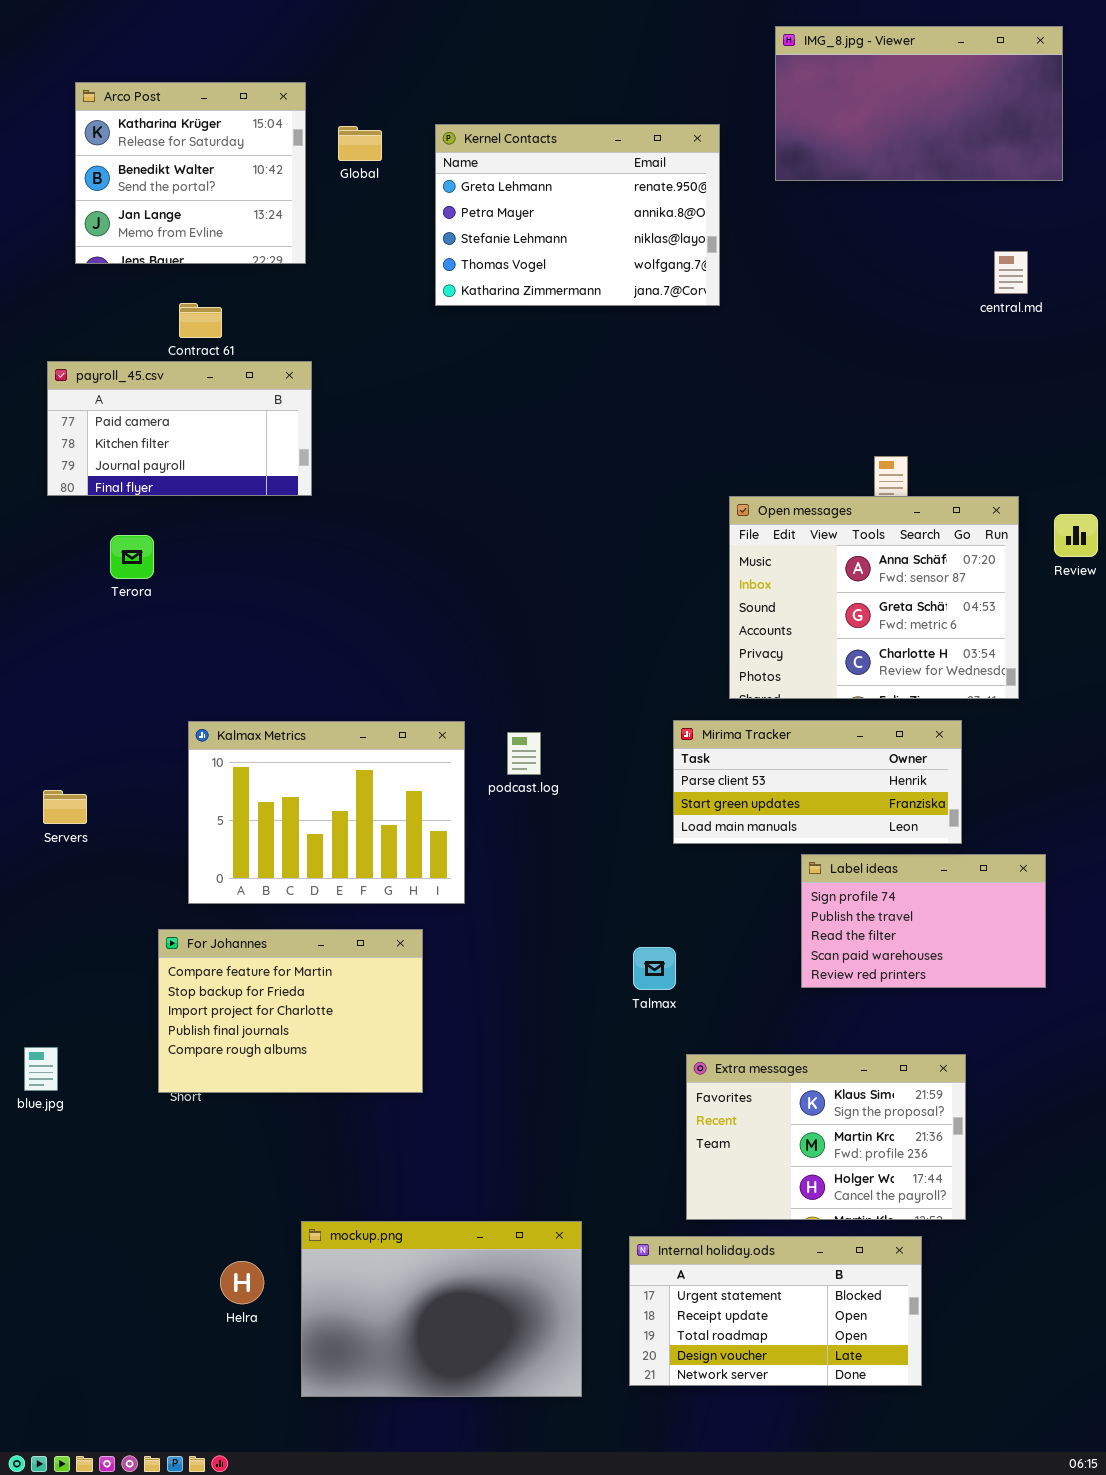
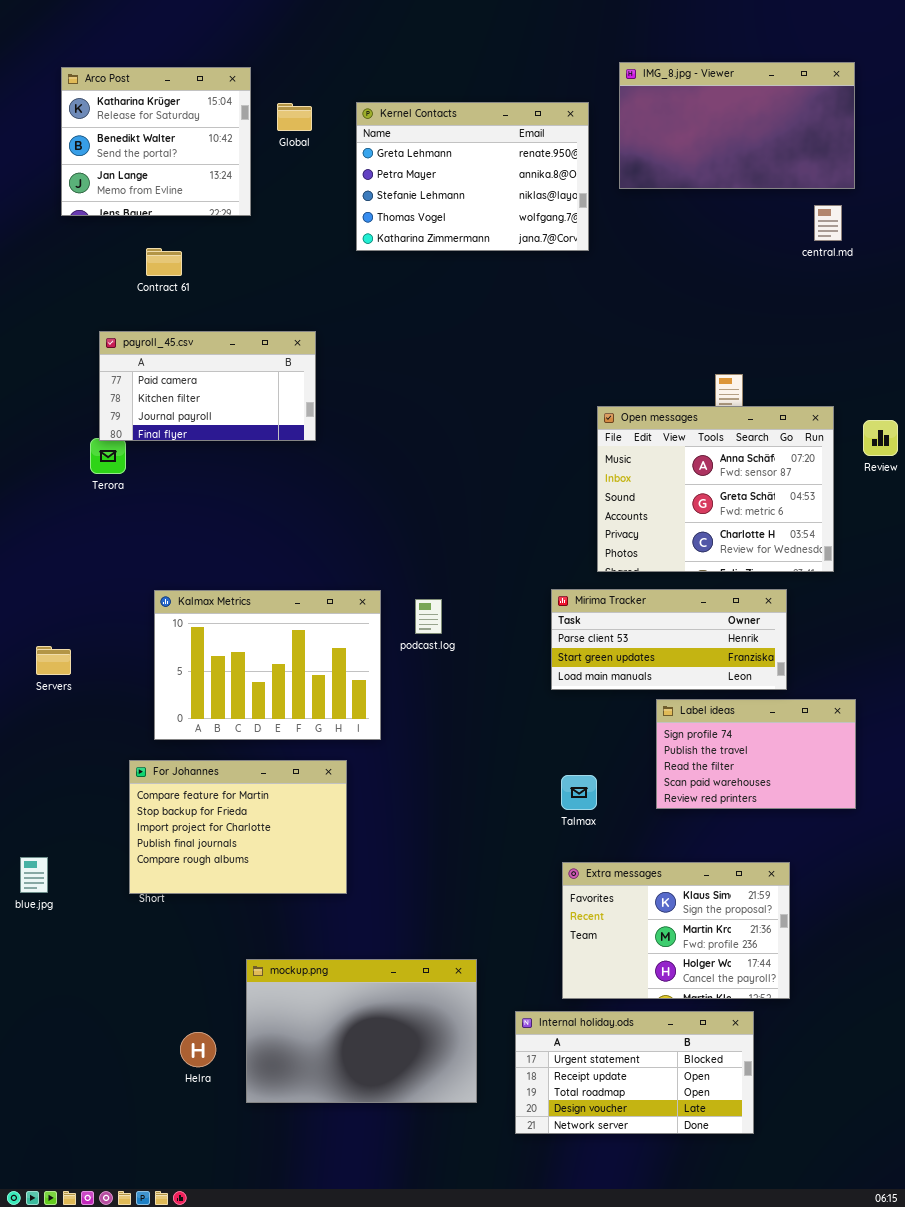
IMG_8.jpg - Viewer: [775,26,1063,181] -> [619,62,855,189], moved
payroll_45.csv: [47,361,312,496] -> [99,331,316,441], moved
Talmax: [633,947,676,990] -> [561,775,597,810], moved
mockup.png: [301,1221,582,1397] -> [246,959,477,1103], moved

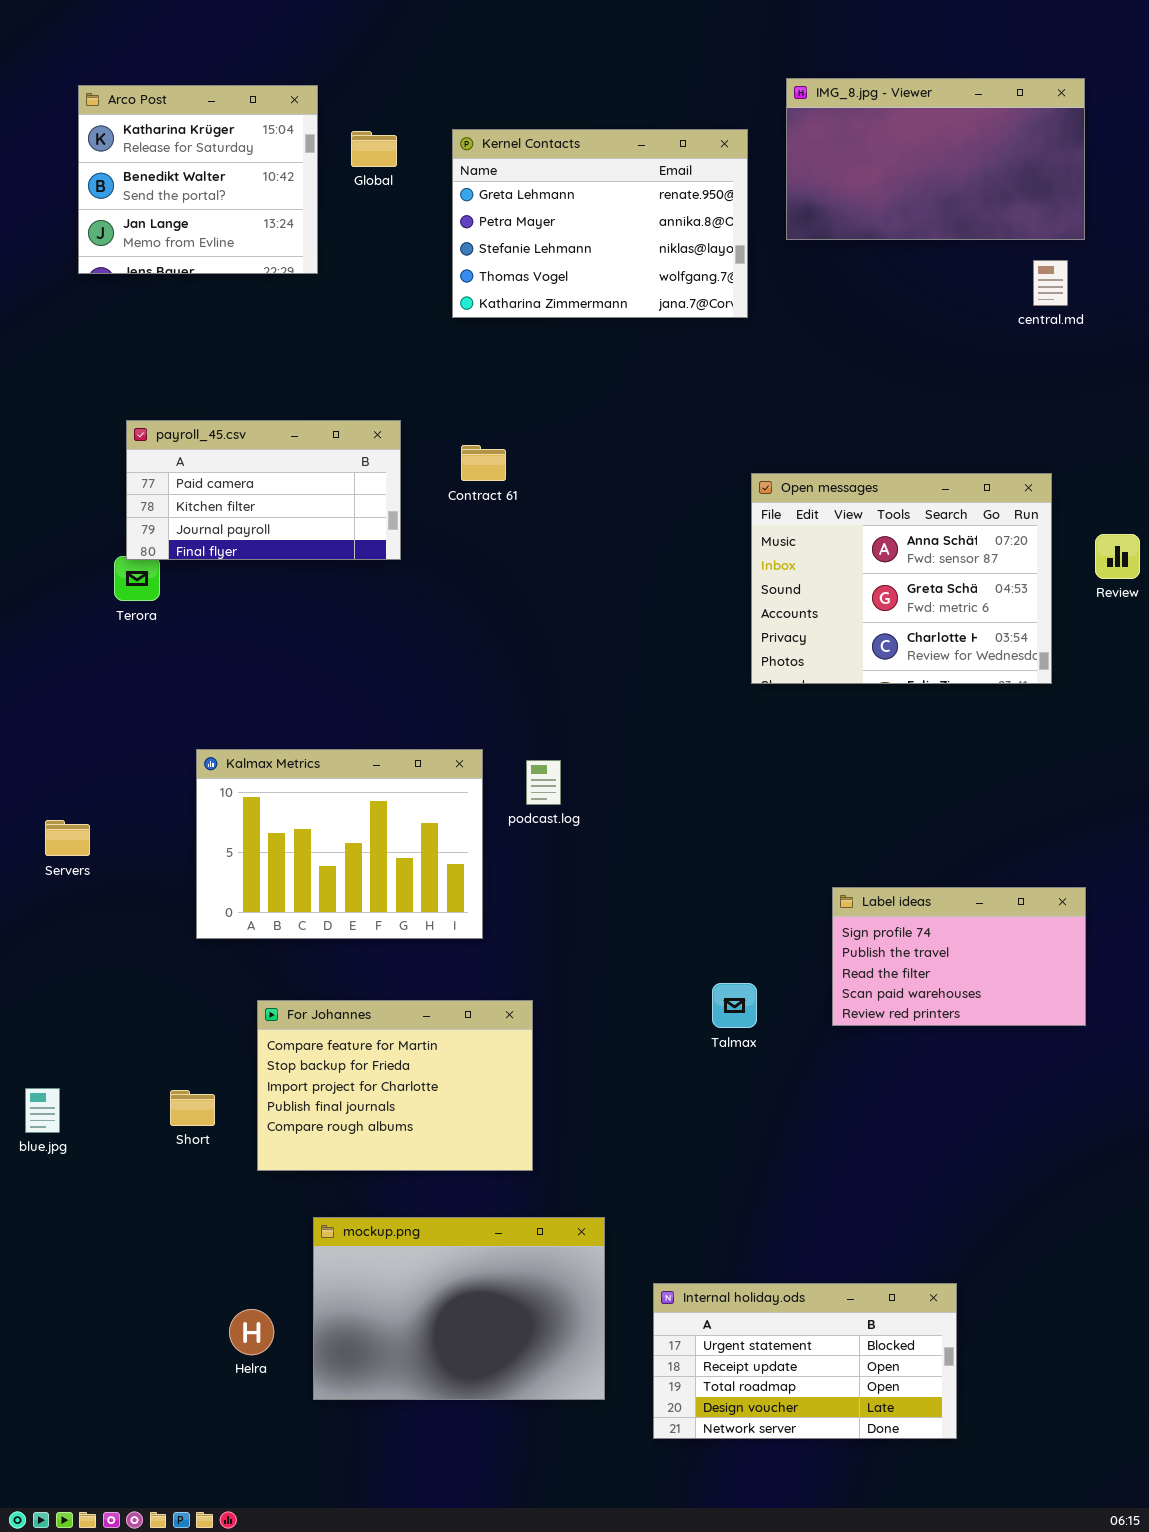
Contract 61: [146,248,182,276] -> [461,445,506,481], moved
Open messages: [597,406,834,572] -> [751,473,1052,684], moved
Mirima Tracker: [551,589,787,690] -> none, closed
For Johannes: [129,760,347,894] -> [257,1000,533,1171], moved
Extra messages: [562,862,790,999] -> none, closed

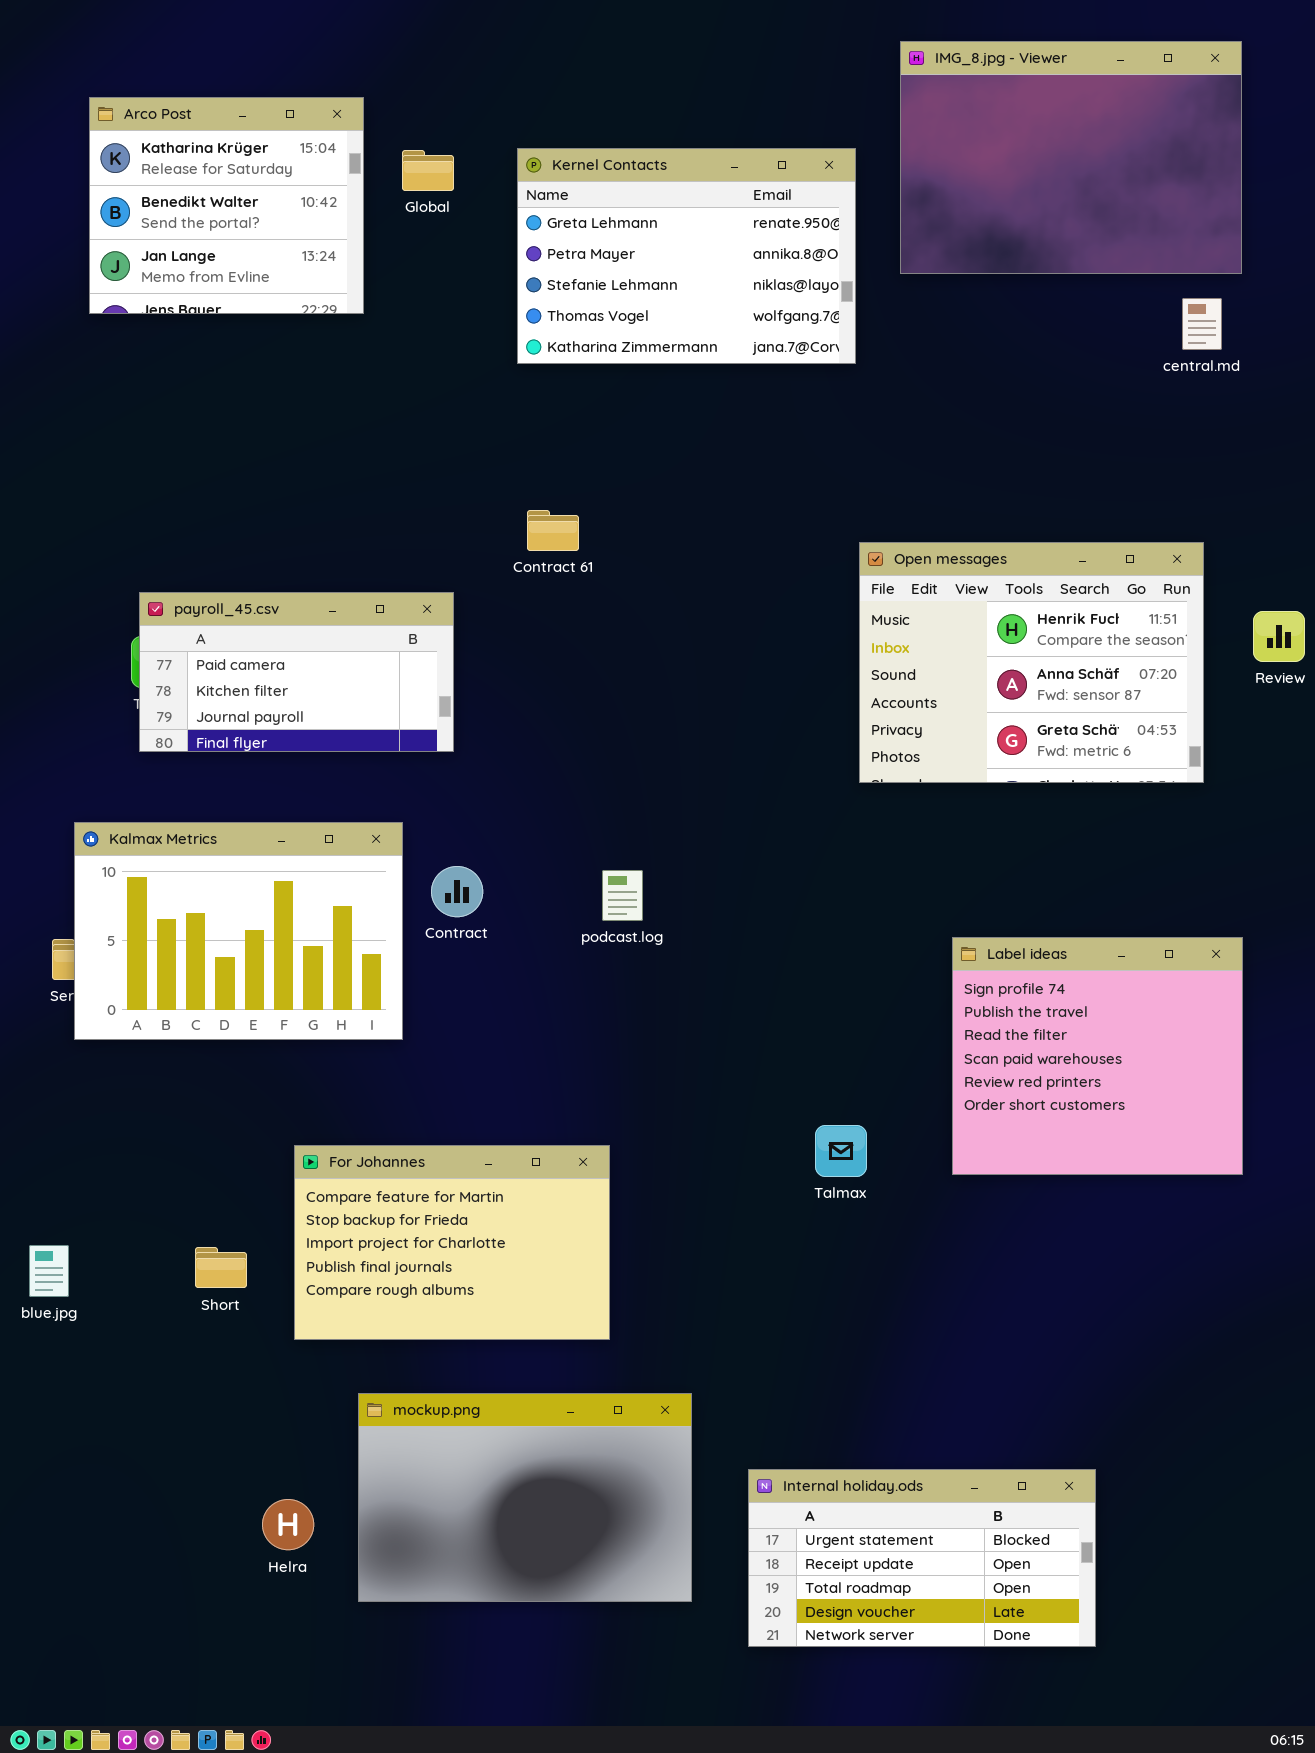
IMG_8.jpg - Viewer: [786,78,1085,240] -> [900,41,1242,274], resized
payroll_45.csv: [126,420,401,560] -> [139,592,454,752], moved
Open messages: [751,473,1052,684] -> [859,542,1204,783], scrolled up 1 row
Kalmax Metrics: [196,749,483,939] -> [74,822,403,1040], moved
Label ideas: [832,887,1086,1026] -> [952,937,1243,1175], resized

